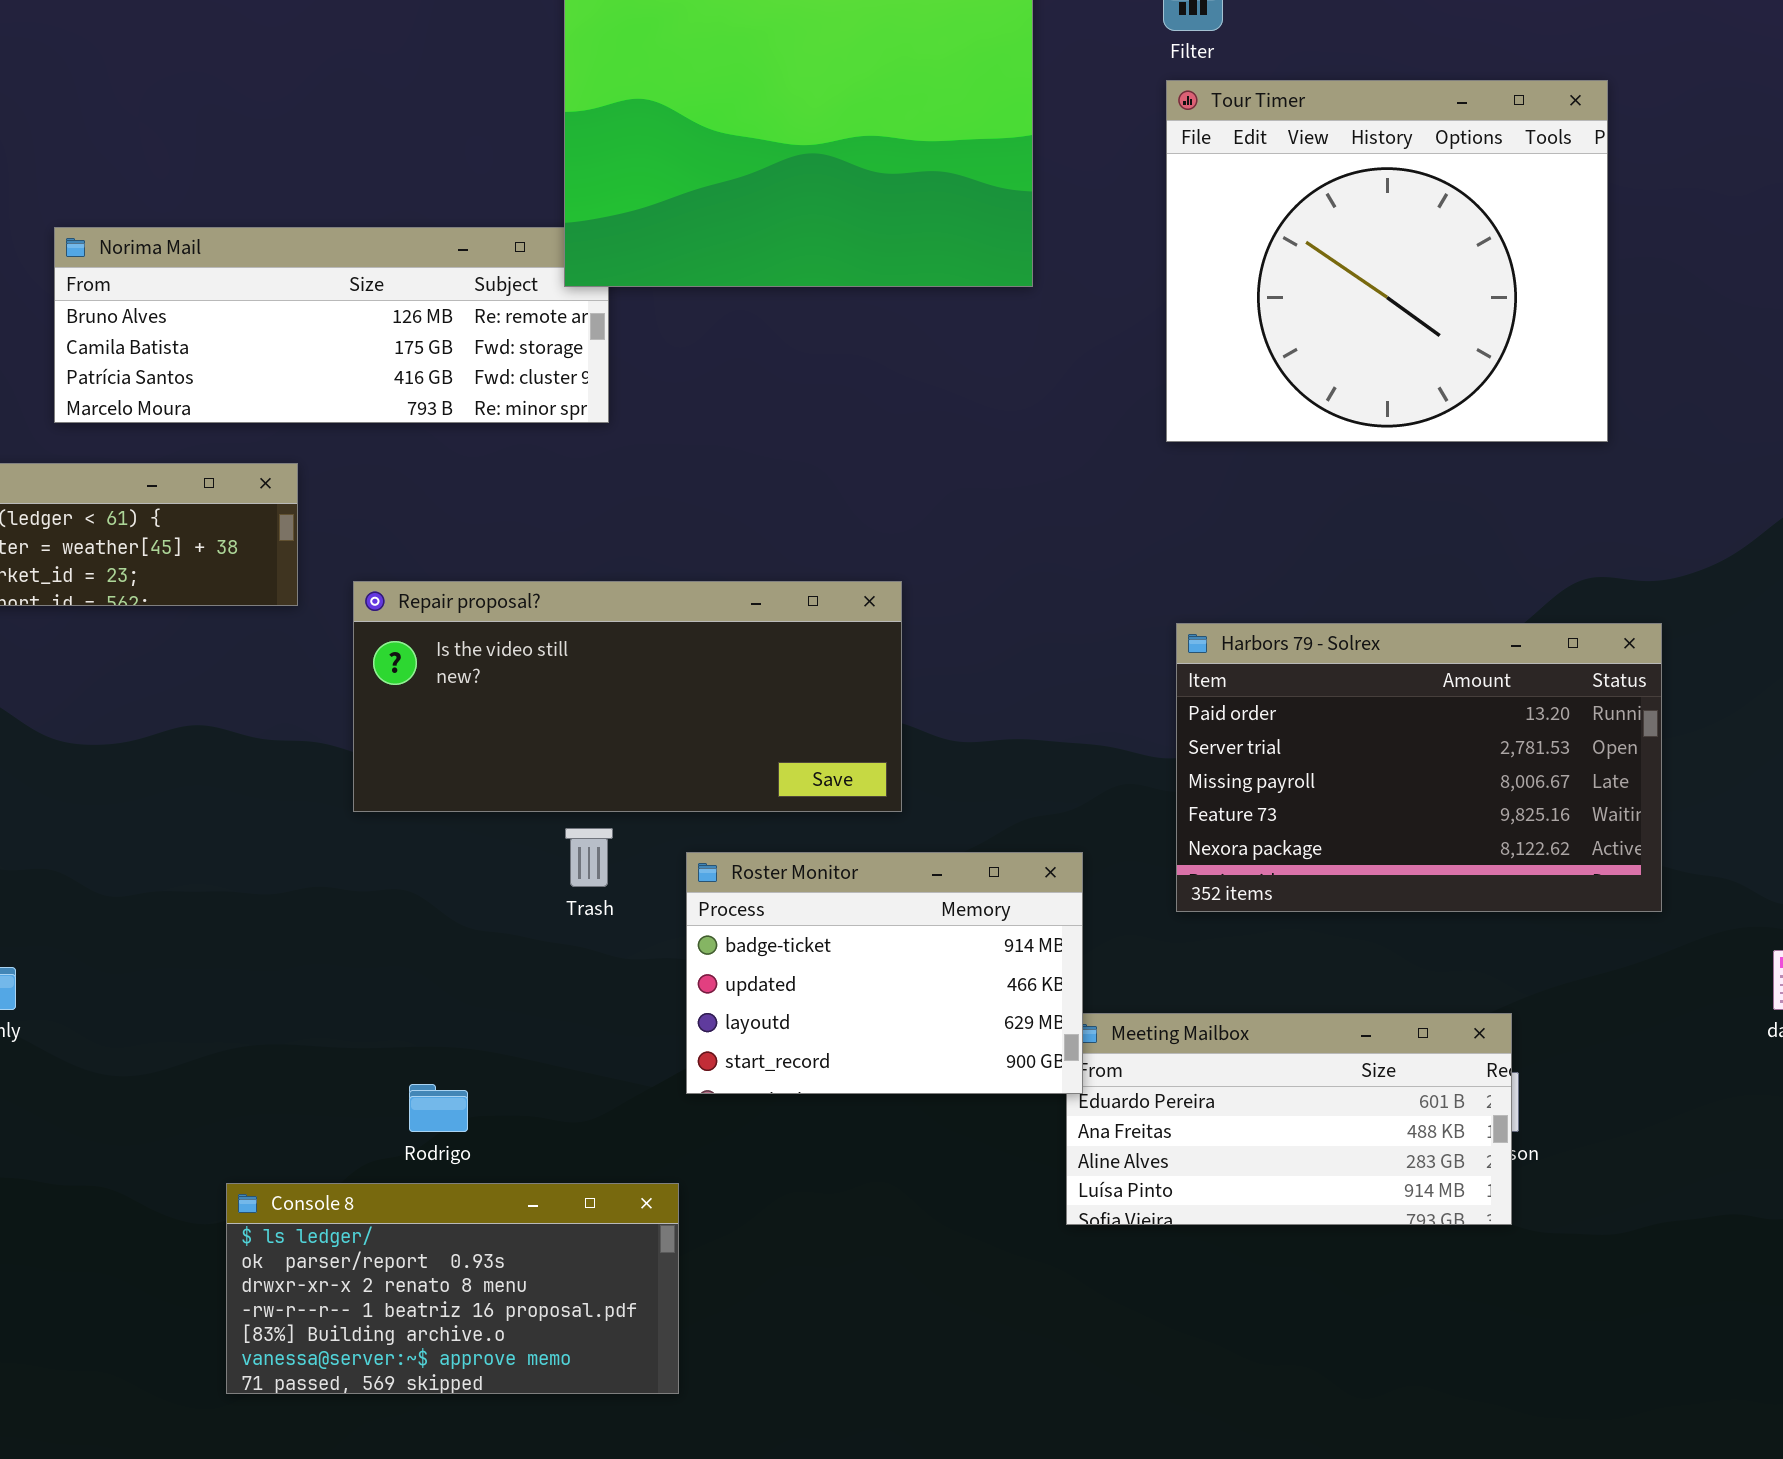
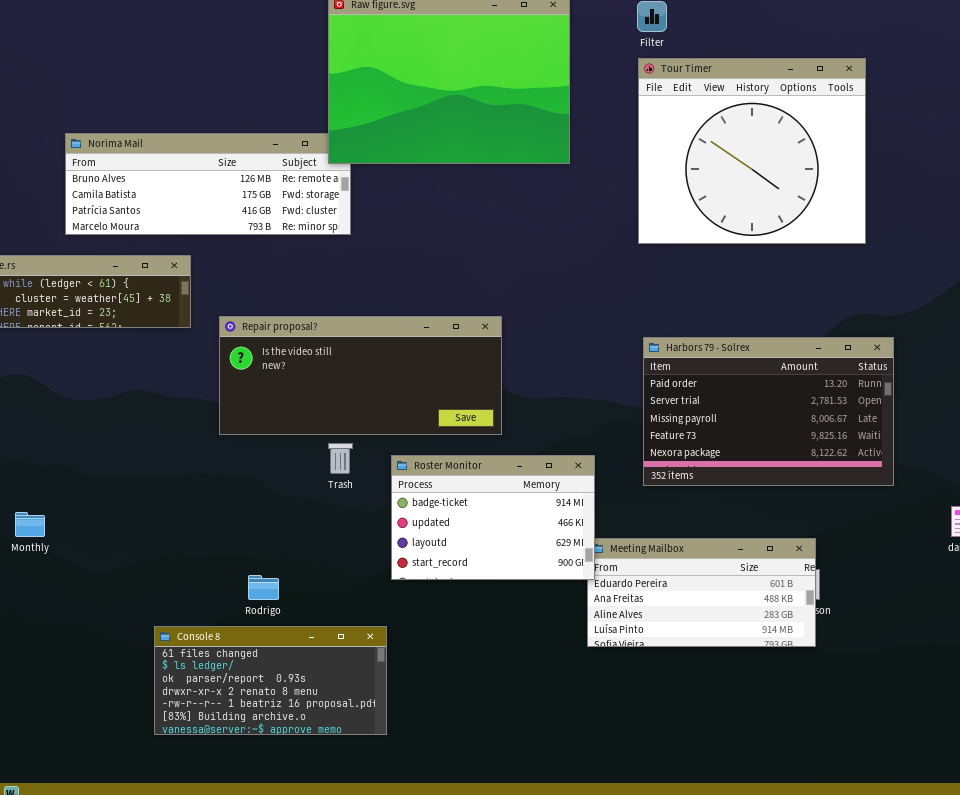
Console 8: [226,1183,679,1394] -> [154,626,387,735], scrolled up 1 row

